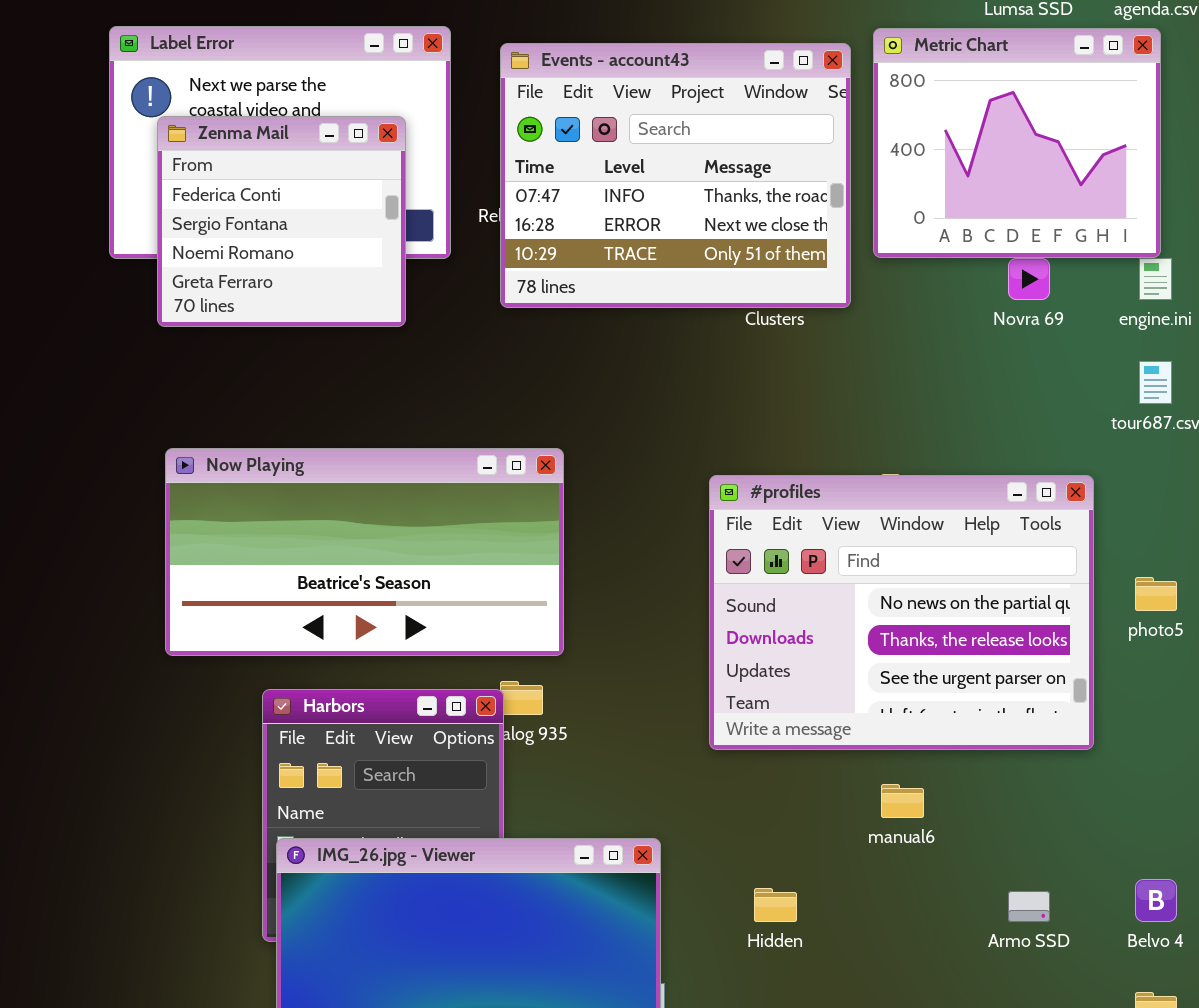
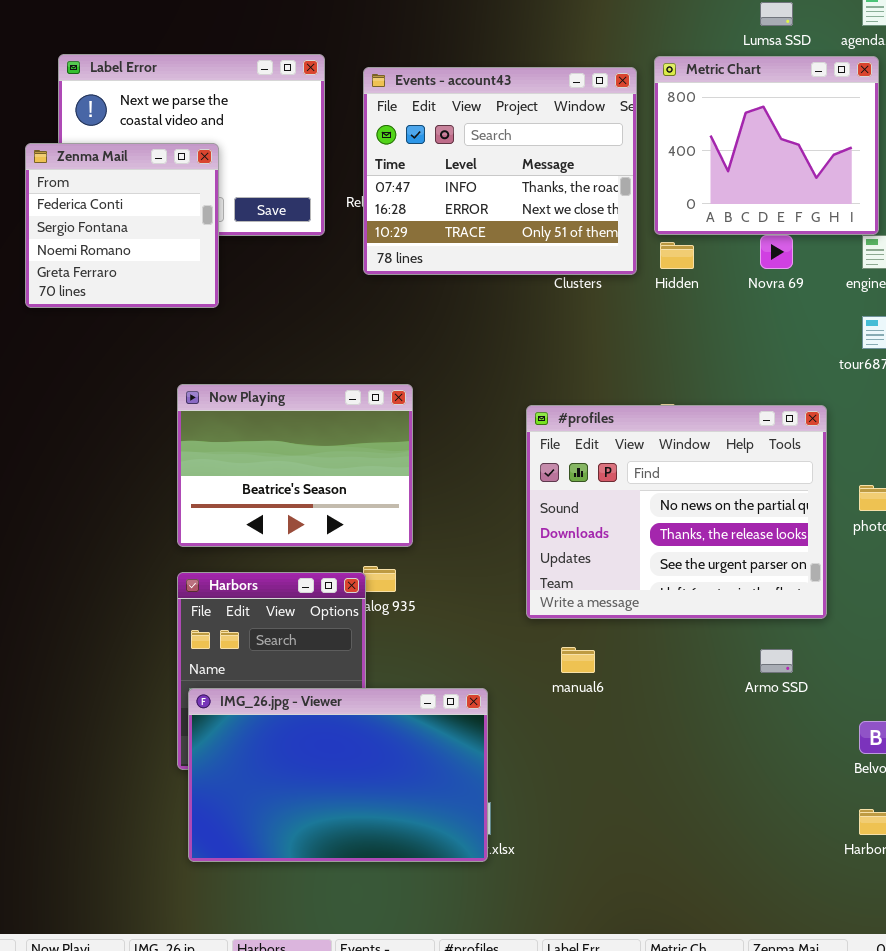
Zenma Mail: [157,116,406,327] -> [25,143,219,308], moved
Now Playing: [165,448,564,656] -> [177,384,413,547], resized
manual6: [881,784,924,818] -> [561,647,595,673], moved
Hidden: [754,888,797,922] -> [660,242,694,269], moved
Armo SSD: [1008,891,1050,922] -> [760,649,793,673], moved

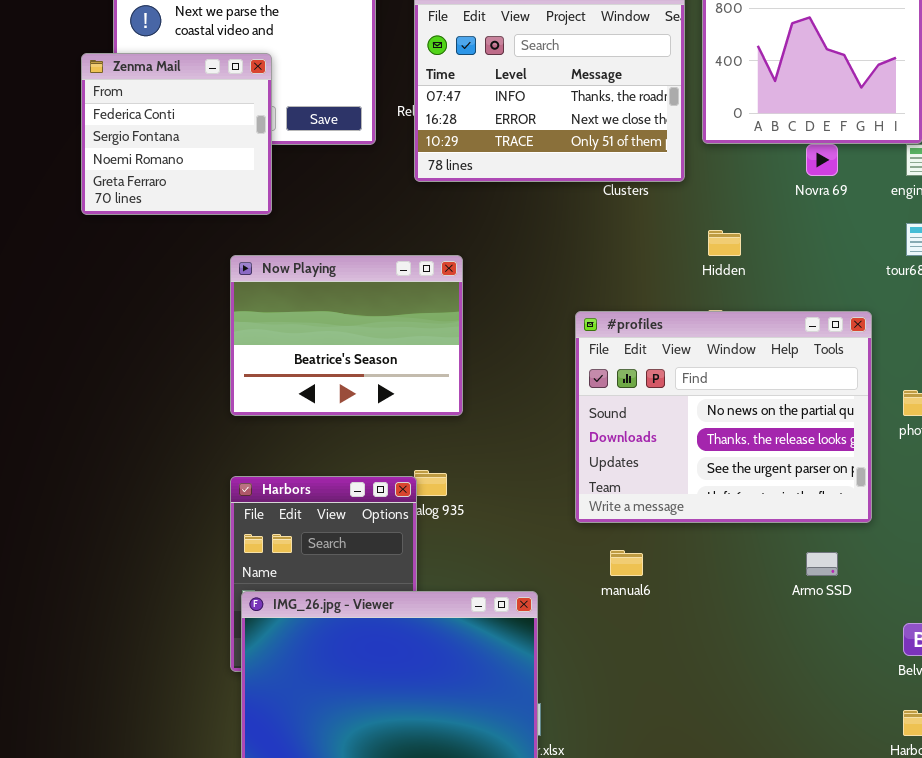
Hidden: [660,242,694,269] -> [708,230,741,256], moved
Now Playing: [177,384,413,547] -> [230,255,463,416], moved

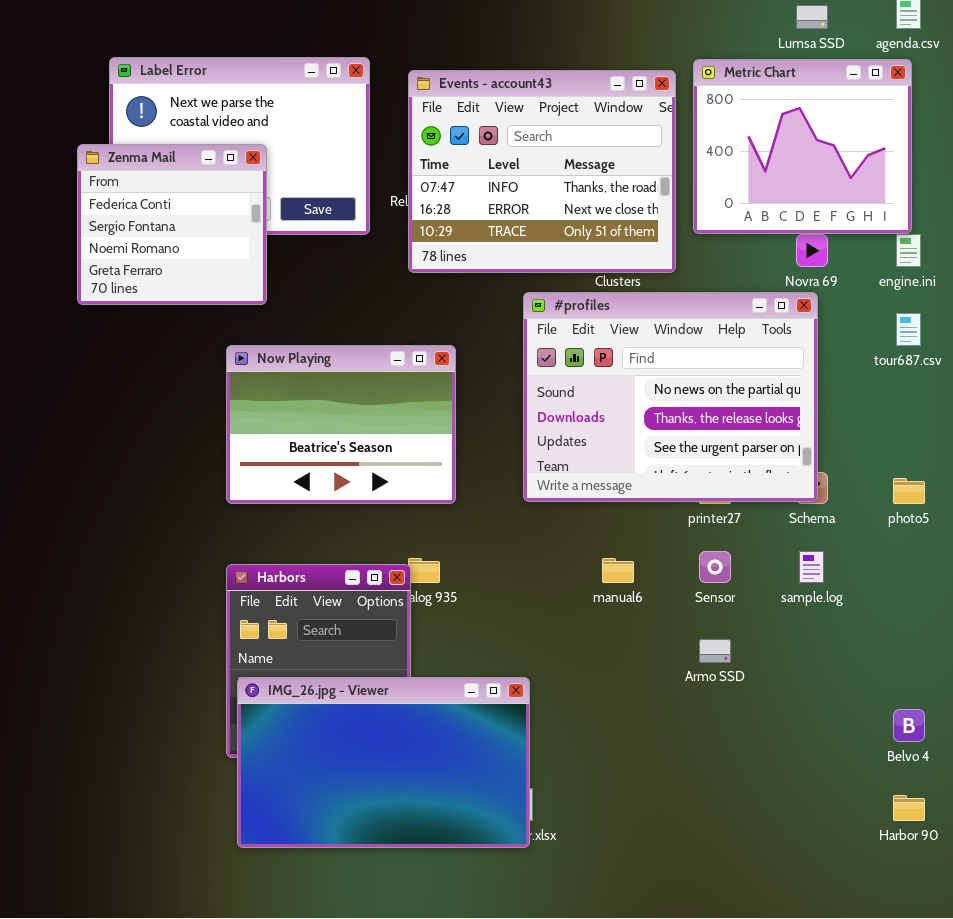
#profiles: [575,311,872,523] -> [523,292,818,502], moved
manual6: [610,550,643,576] -> [602,558,634,583], moved
Armo SSD: [806,552,838,576] -> [699,639,731,663], moved

